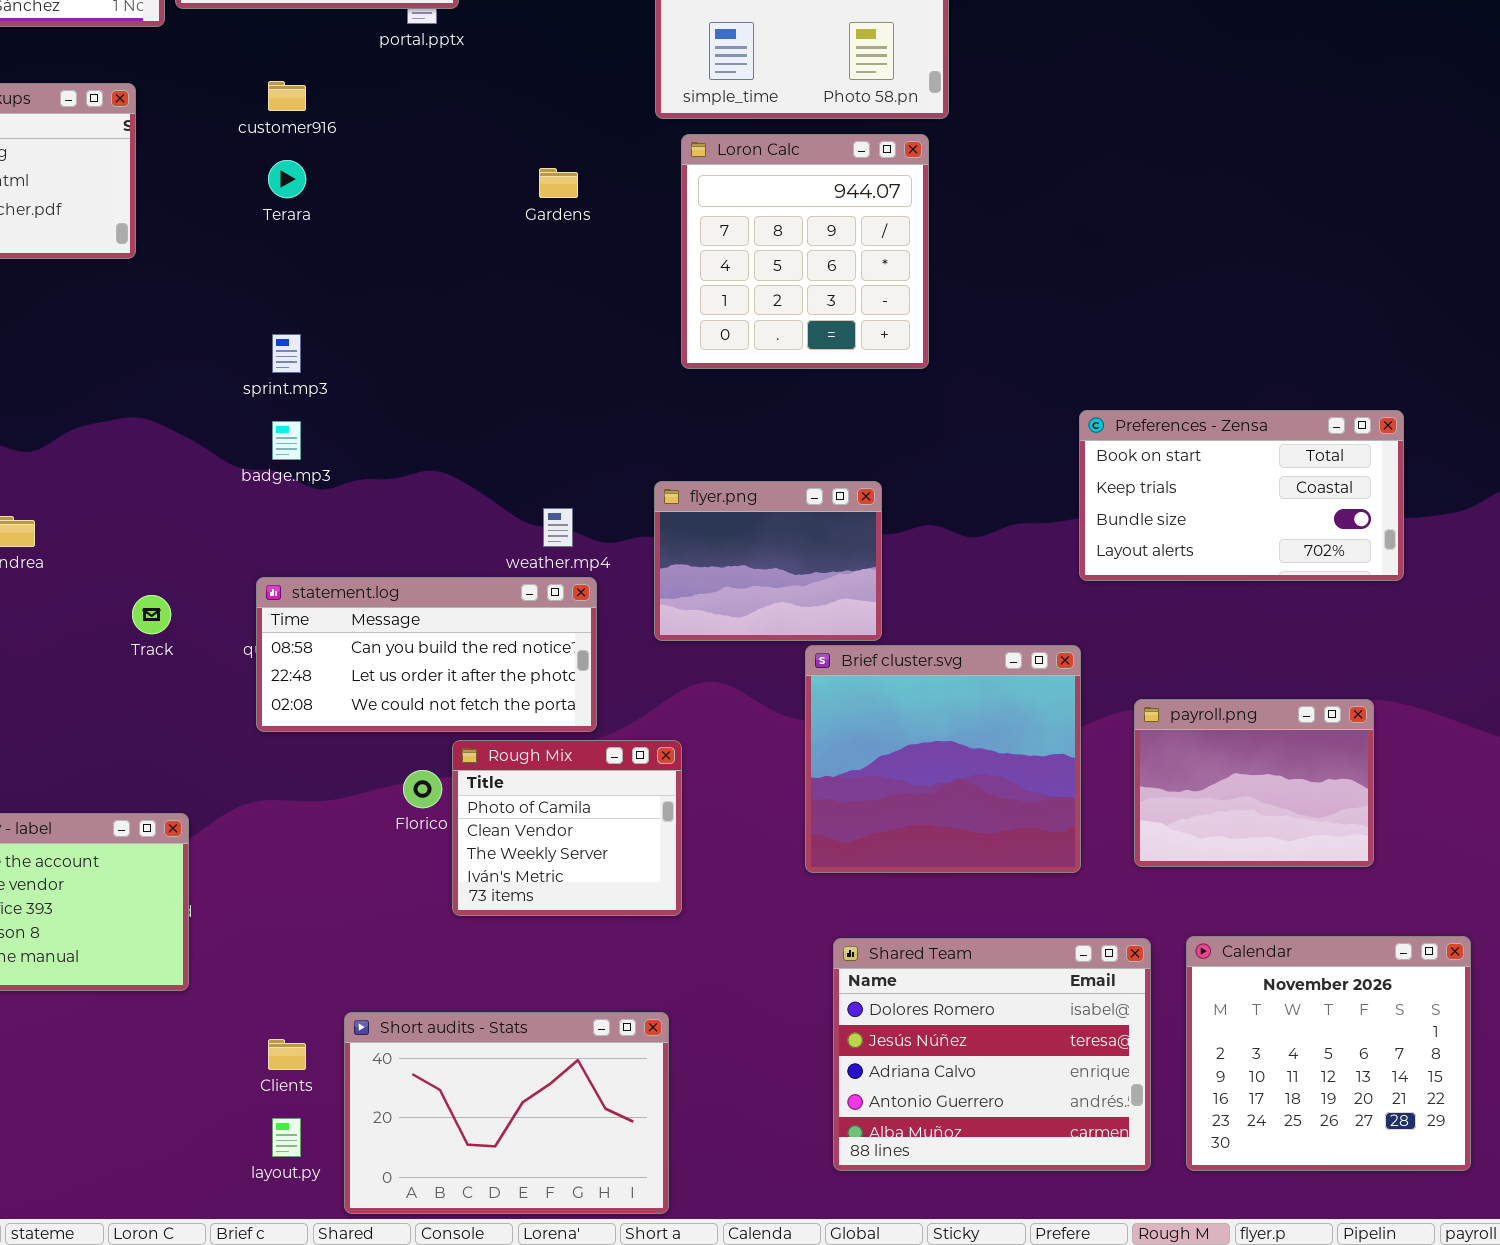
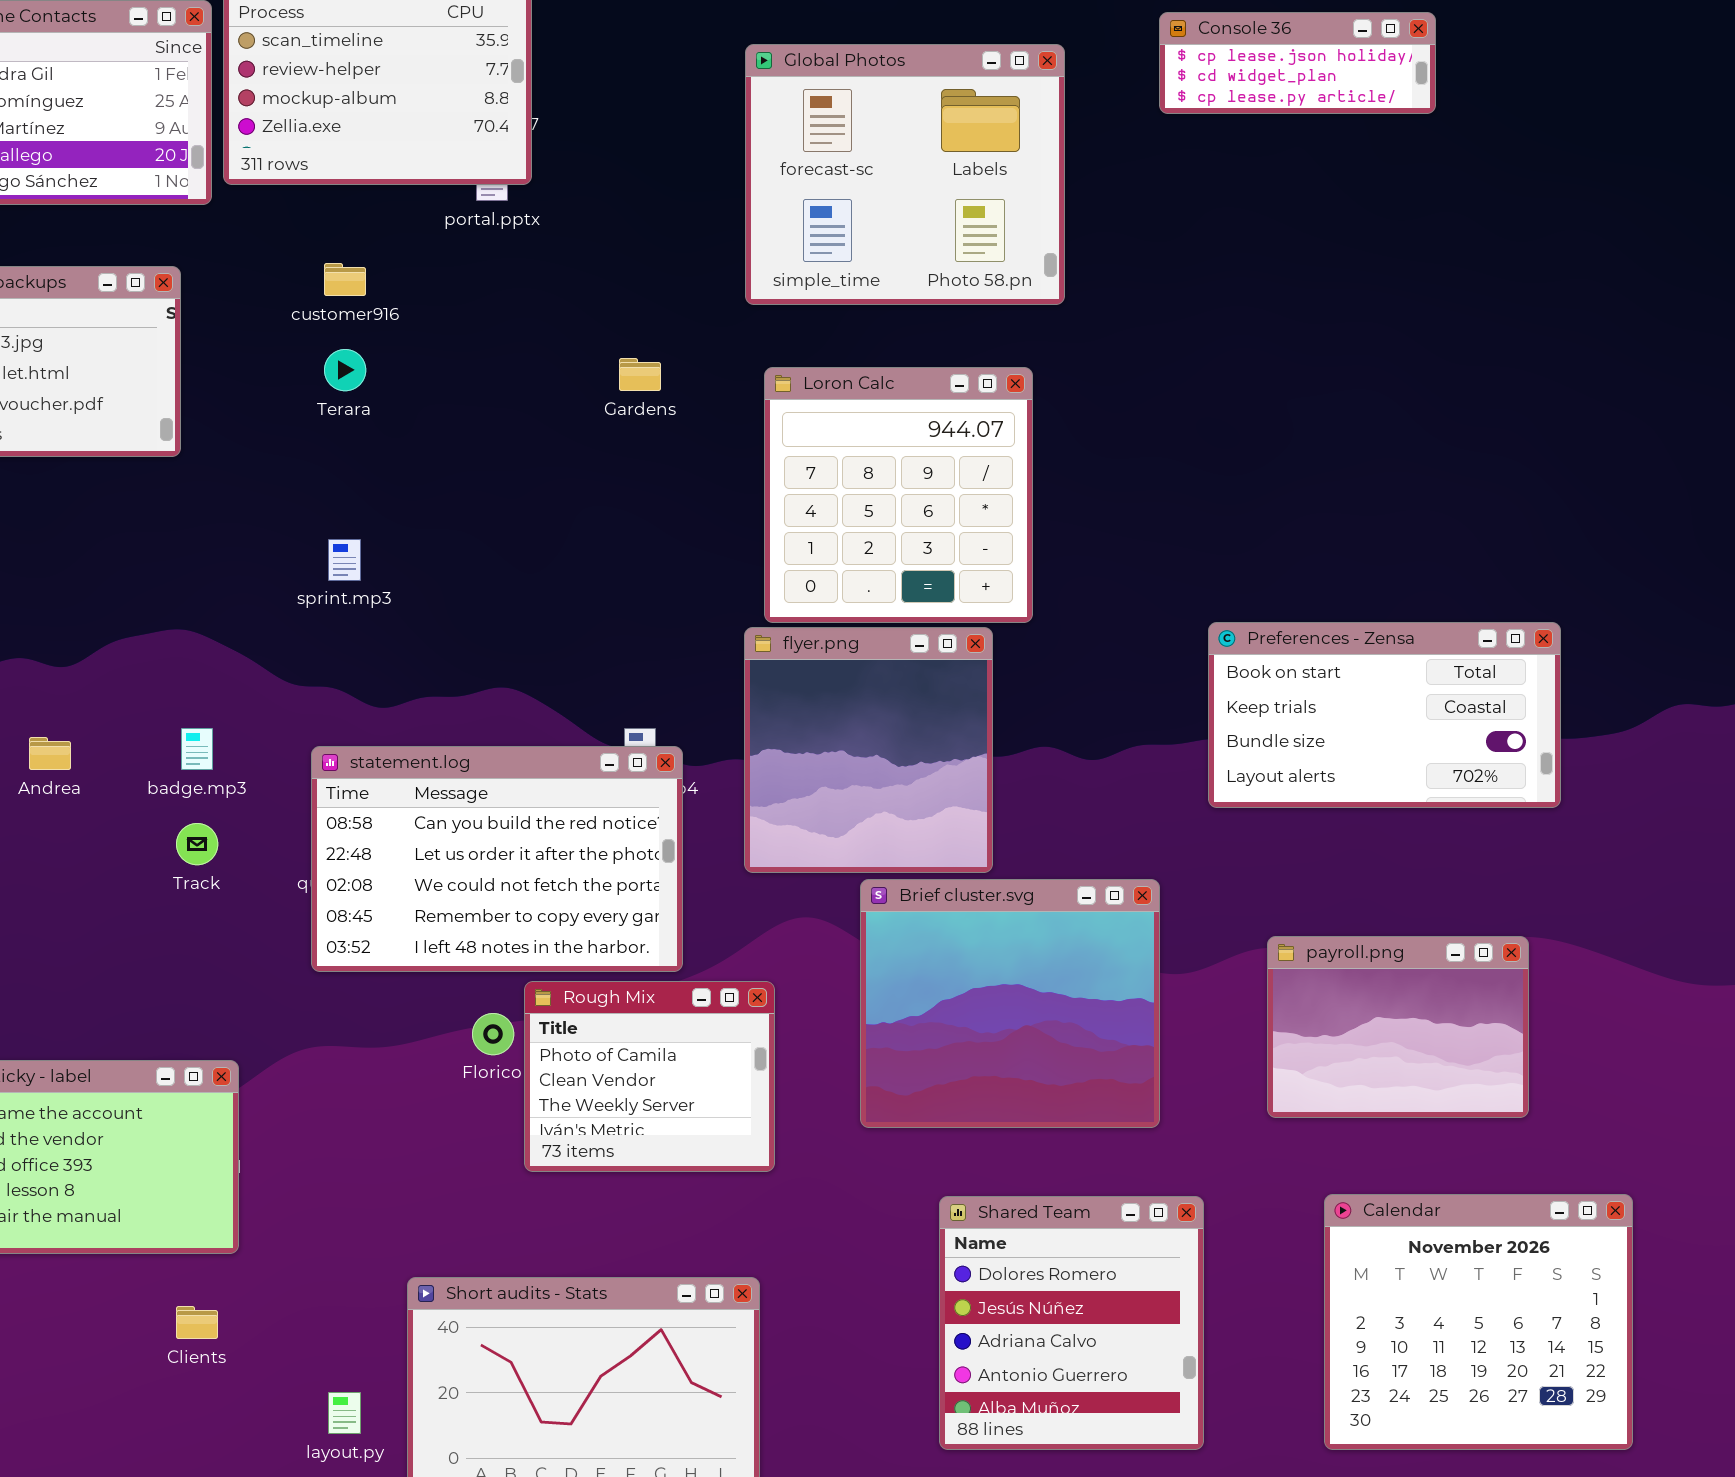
Loron Calc: [681,134,929,369] -> [764,367,1033,623], moved
badge.mp3: [272,421,301,460] -> [181,728,213,770], moved
flyer.png: [654,481,882,641] -> [744,627,993,873], resized
statement.log: [256,577,597,732] -> [311,746,683,972], resized
Brief cluster.svg: [805,645,1081,873] -> [860,879,1160,1128], moved
Shared Team: [833,938,1151,1171] -> [939,1196,1204,1450], resized
Clients: [268,1039,306,1070] -> [176,1306,218,1339], moved

